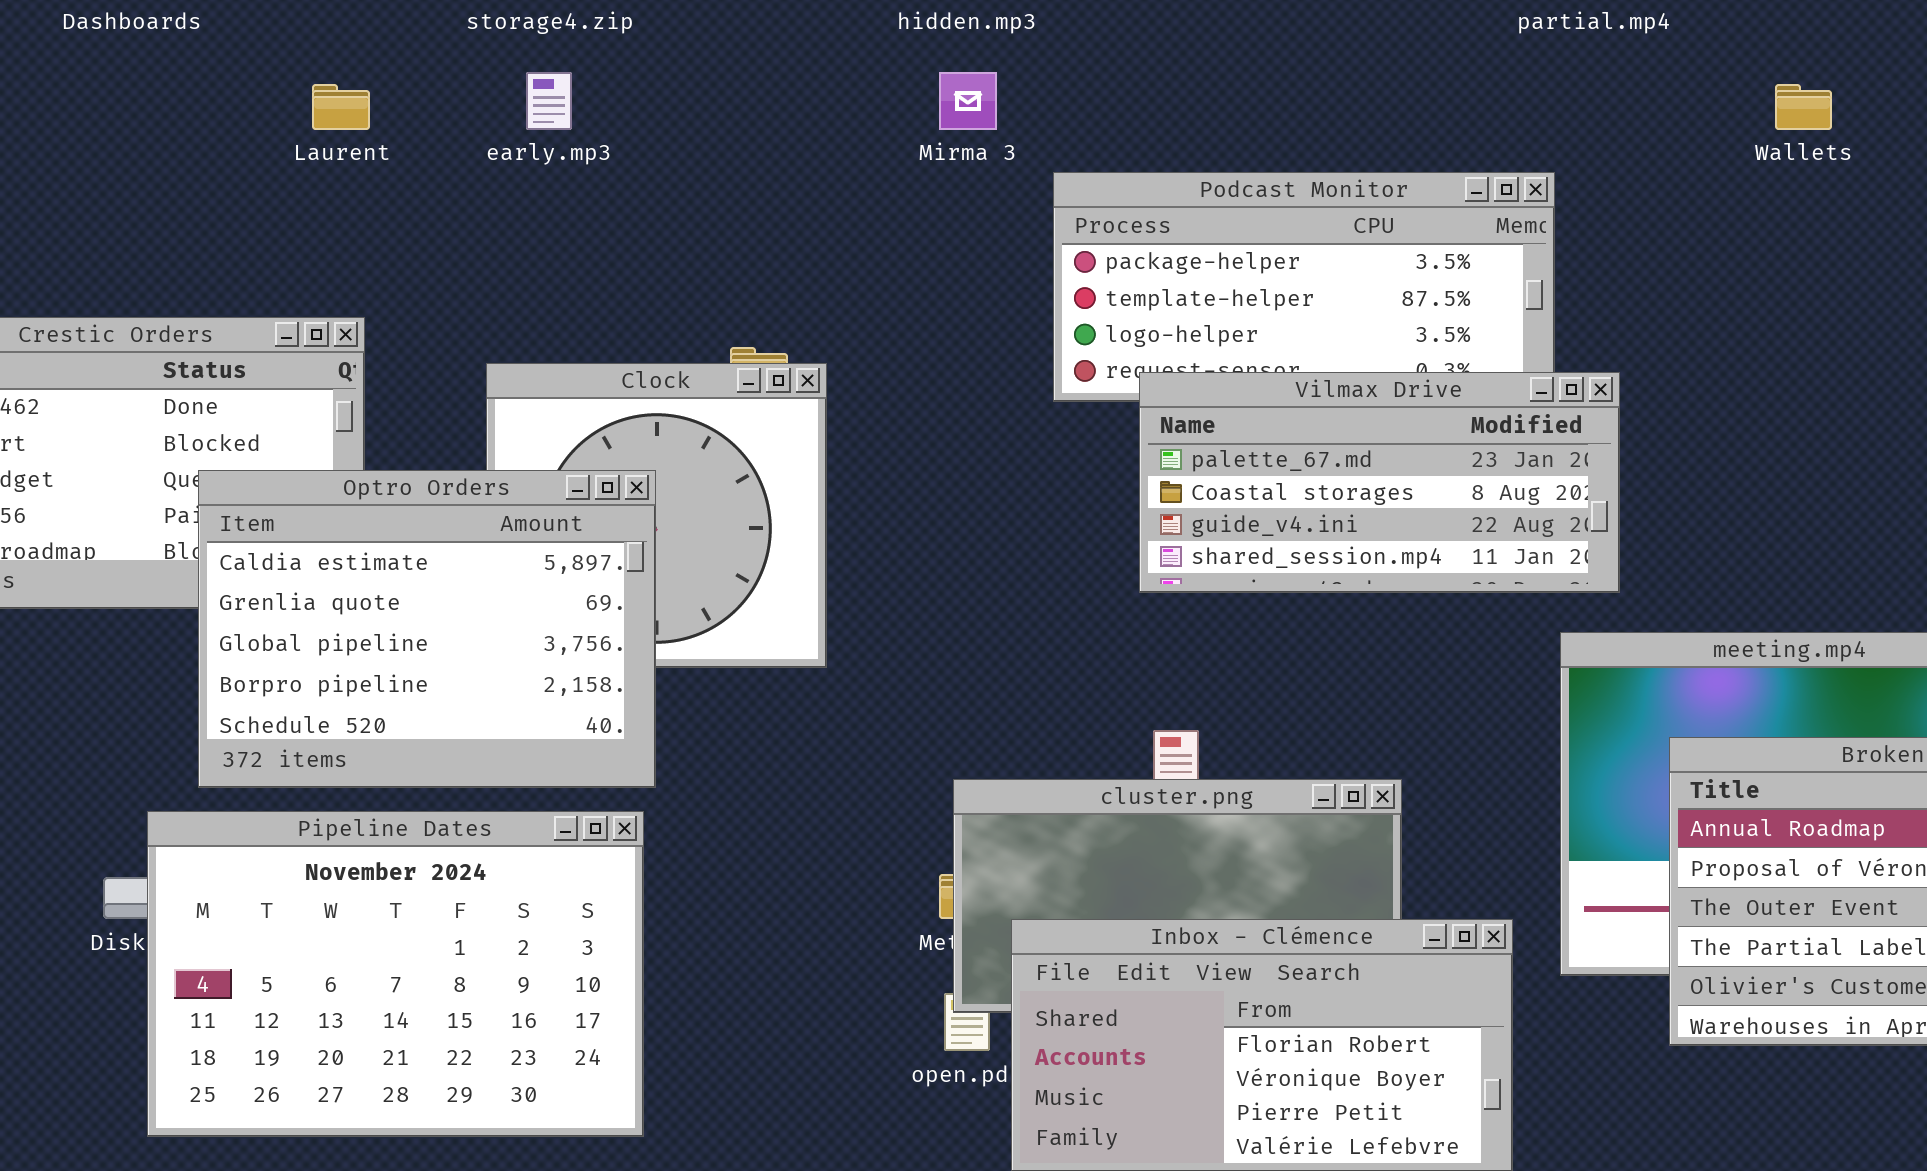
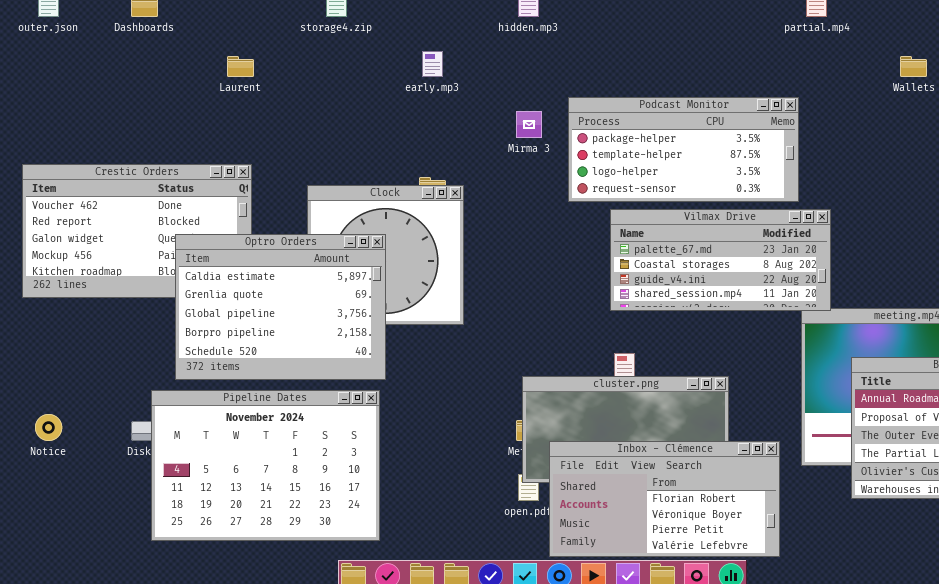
early.mp3: [526,72,572,130] -> [422,51,443,77], moved
Mirma 3: [939,72,997,130] -> [516,111,542,138], moved
Vilmax Drive: [1139,372,1620,593] -> [610,209,831,311], moved

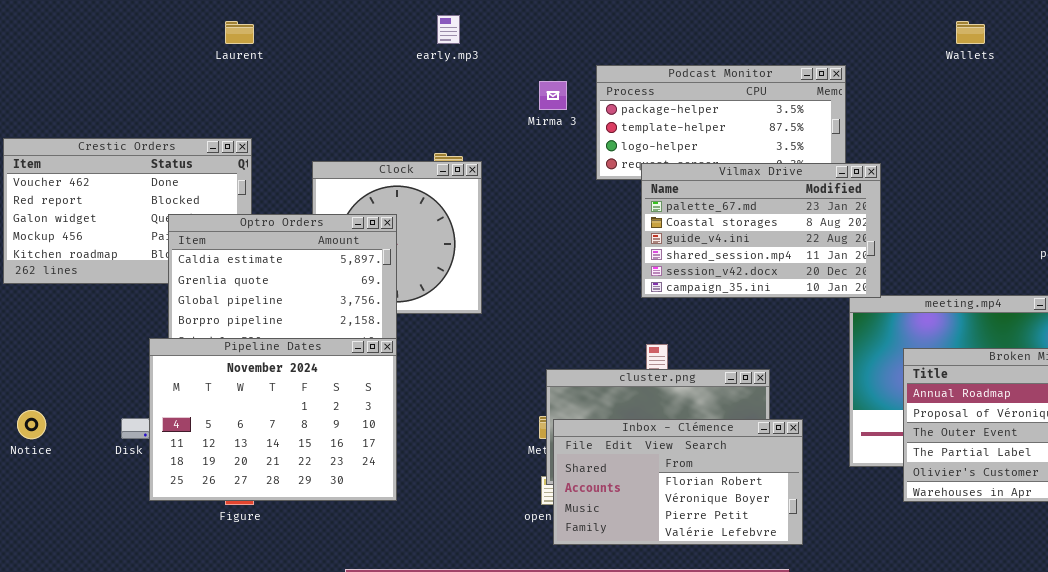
Vilmax Drive: [610,209,831,311] -> [641,163,881,298], resized
Pipeline Dates: [151,390,380,541] -> [149,338,397,501], moved
Inbox - Clémence: [549,441,780,557] -> [553,419,803,545], moved

